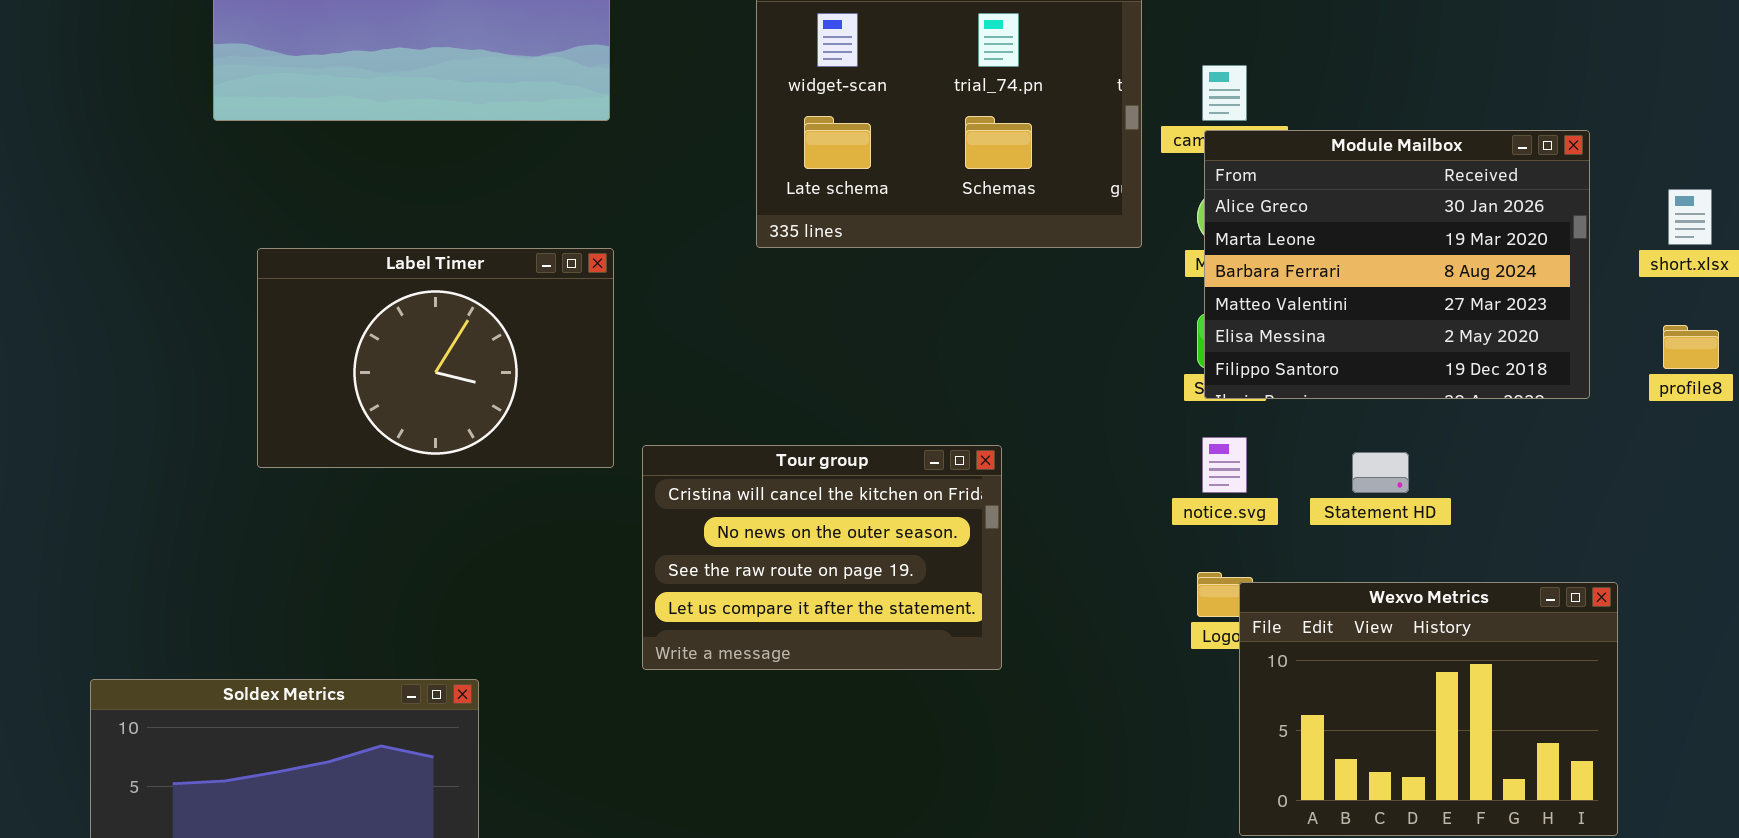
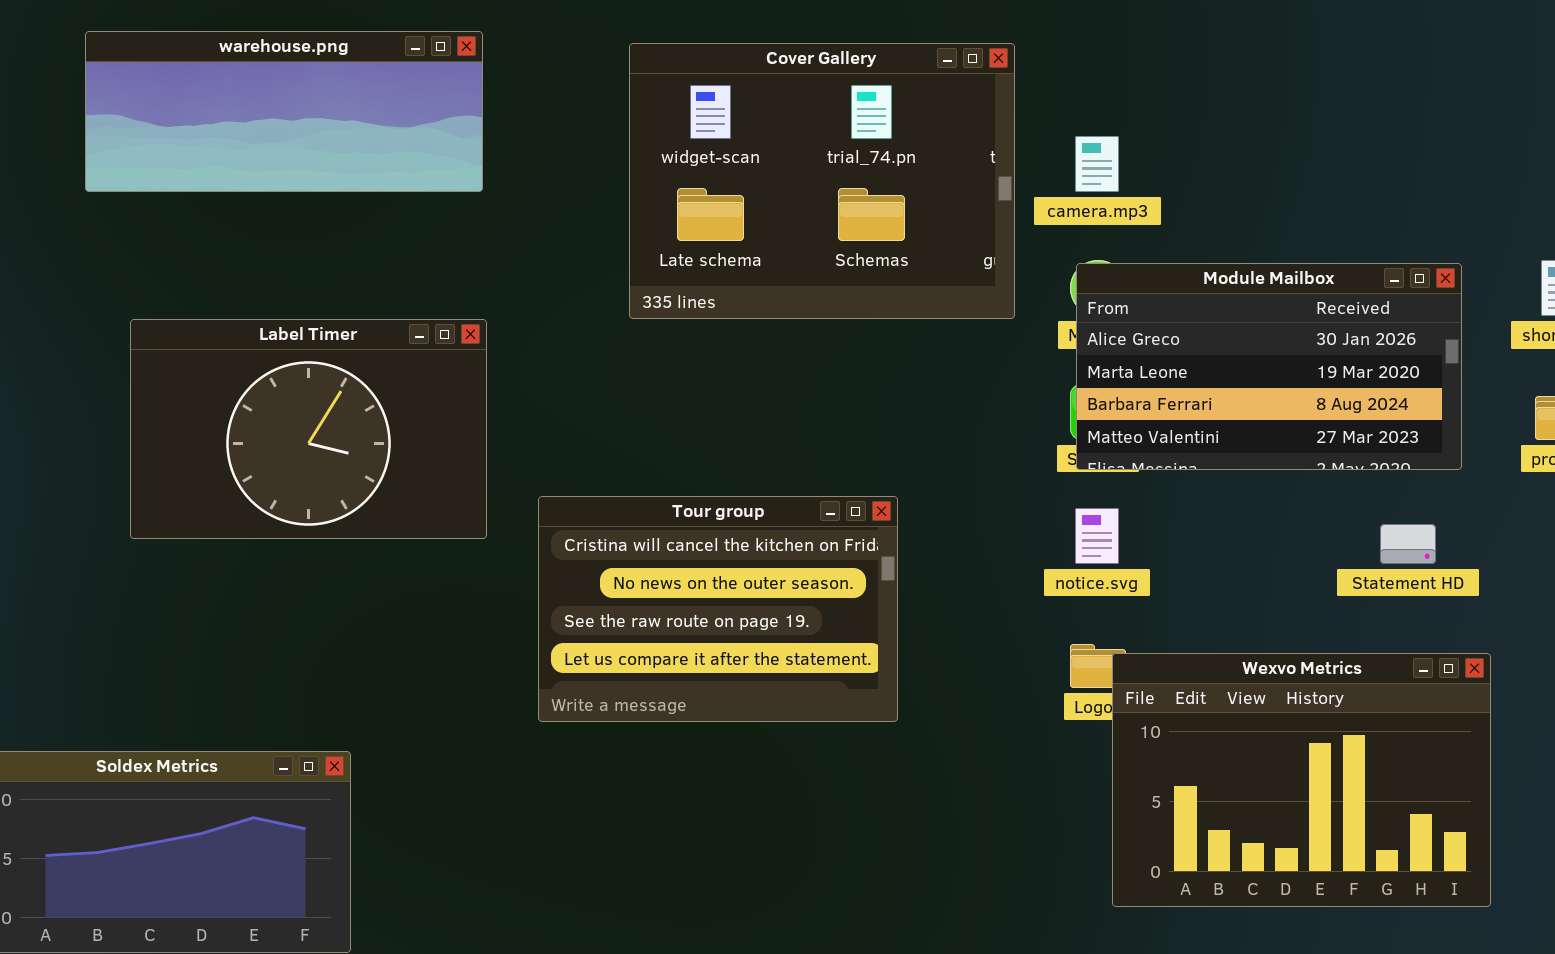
Module Mailbox: [1204,130,1590,399] -> [1076,263,1462,470], resized
Tour group: [642,445,1002,670] -> [538,496,898,722], moved
Statement HD: [1352,452,1409,493] -> [1380,524,1436,564], moved

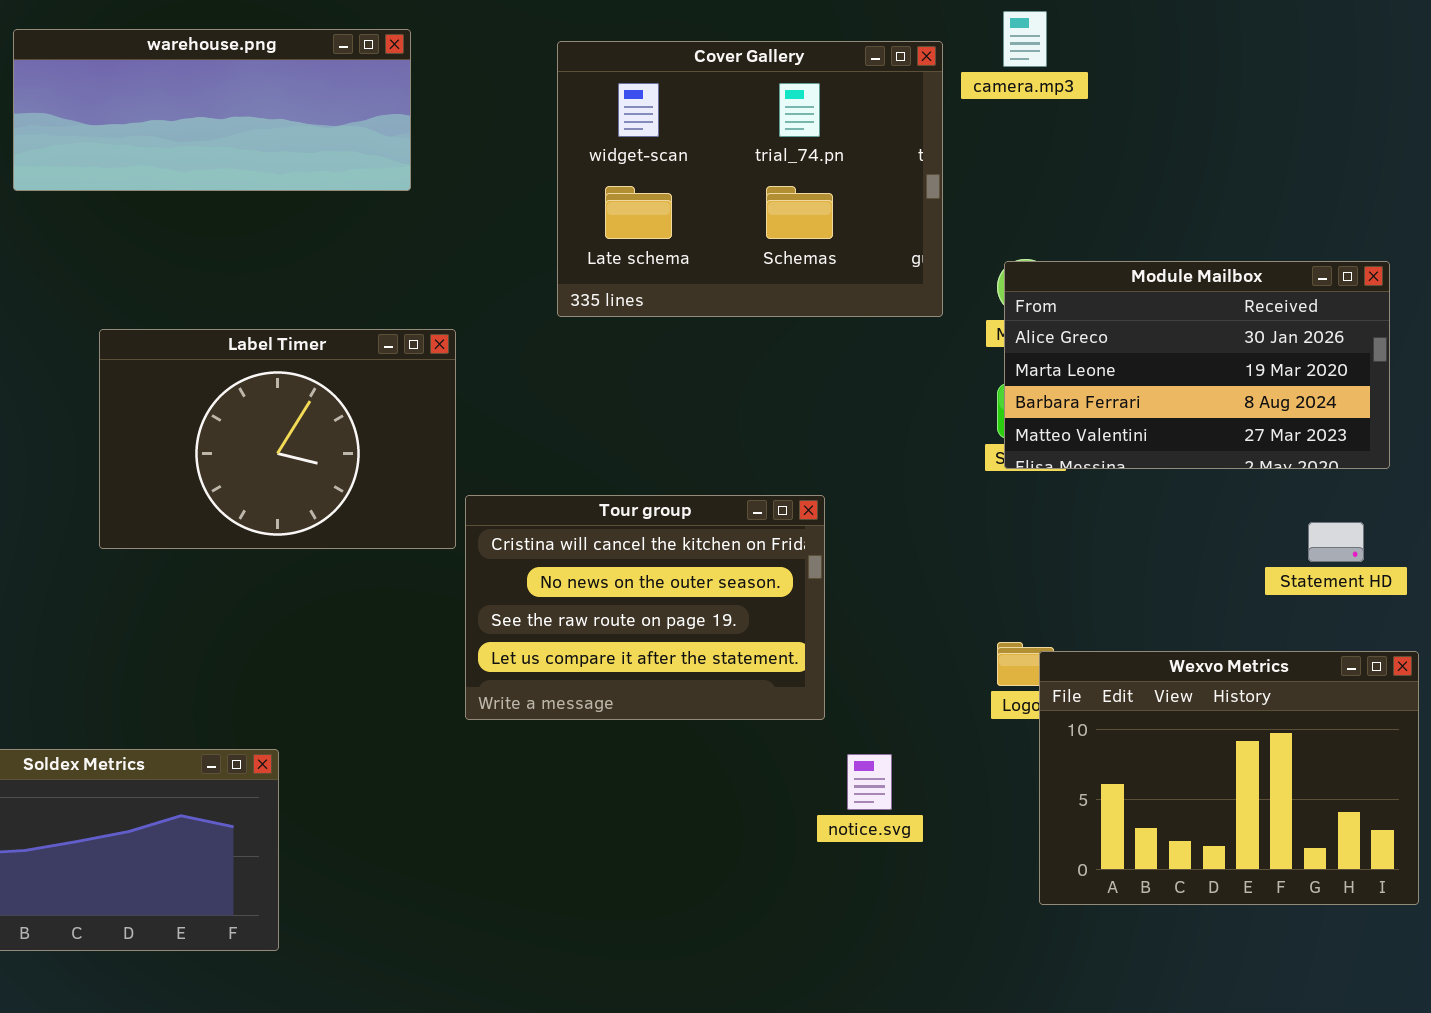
camera.mp3: [1075,136,1119,192] -> [1003,11,1047,67], moved
Label Timer: [130,319,487,539] -> [99,329,456,549], moved
notice.svg: [1075,508,1119,564] -> [847,754,892,810], moved

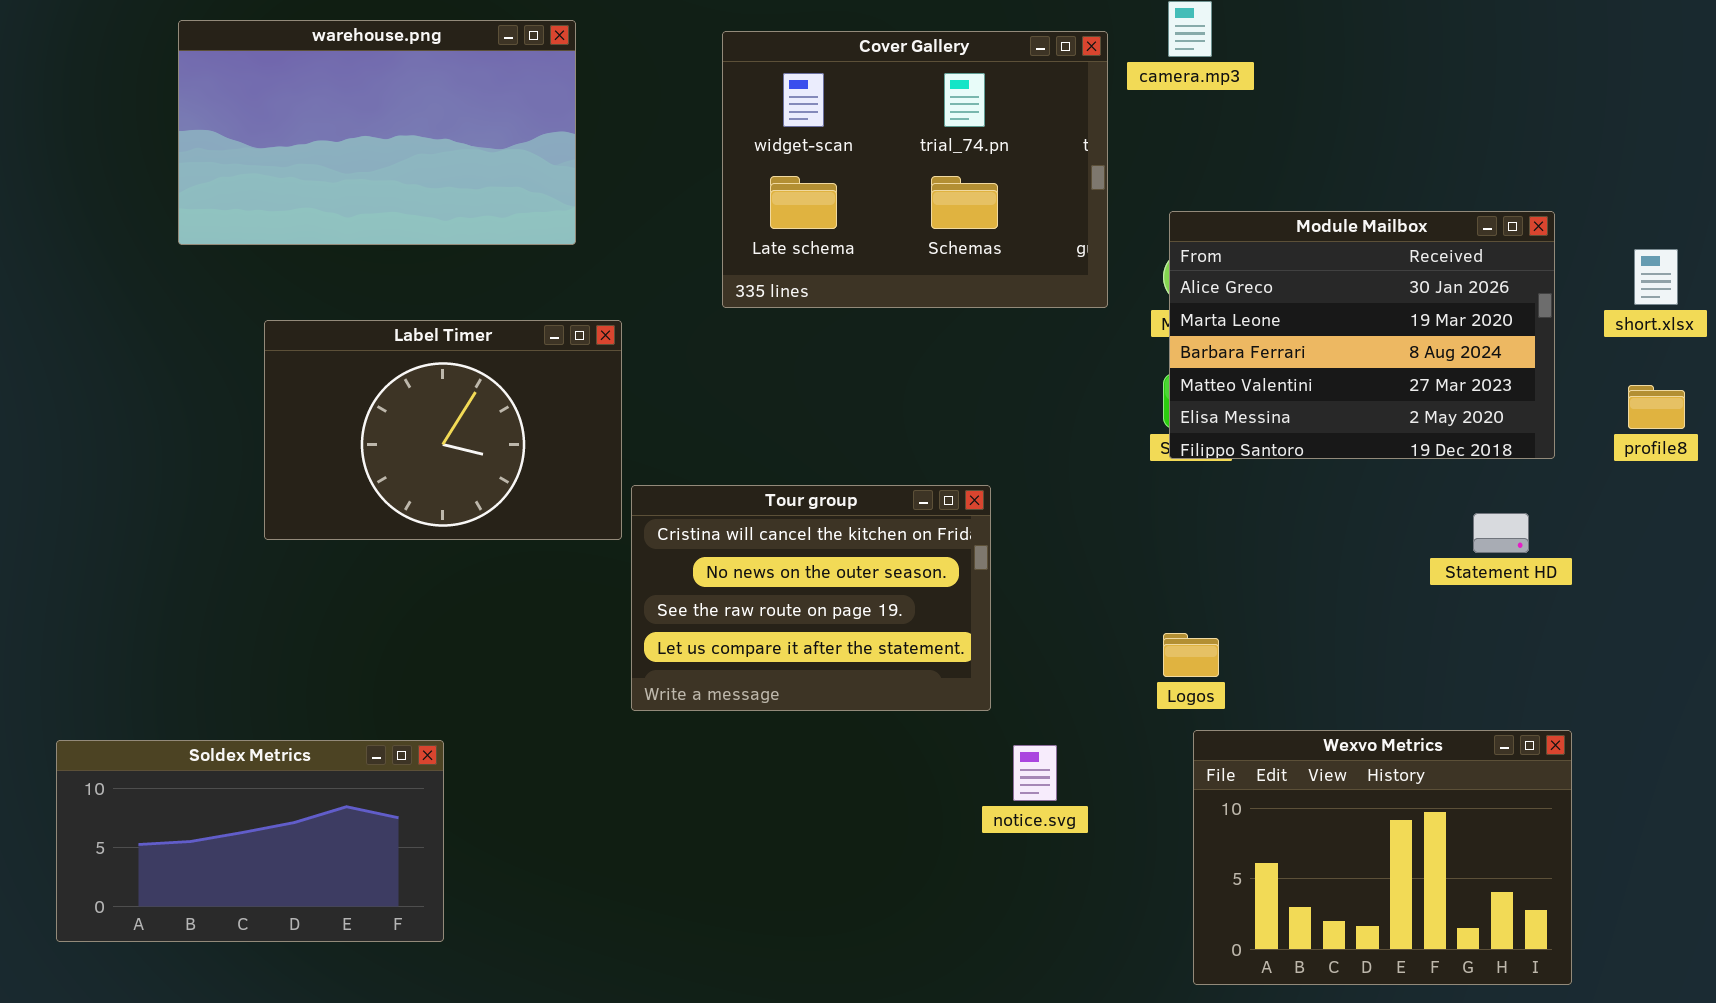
warehouse.png: [13,29,411,191] -> [178,20,576,245], resized
Module Mailbox: [1004,261,1390,469] -> [1169,211,1555,459], resized
Wexvo Metrics: [1039,651,1419,905] -> [1193,730,1572,985], moved

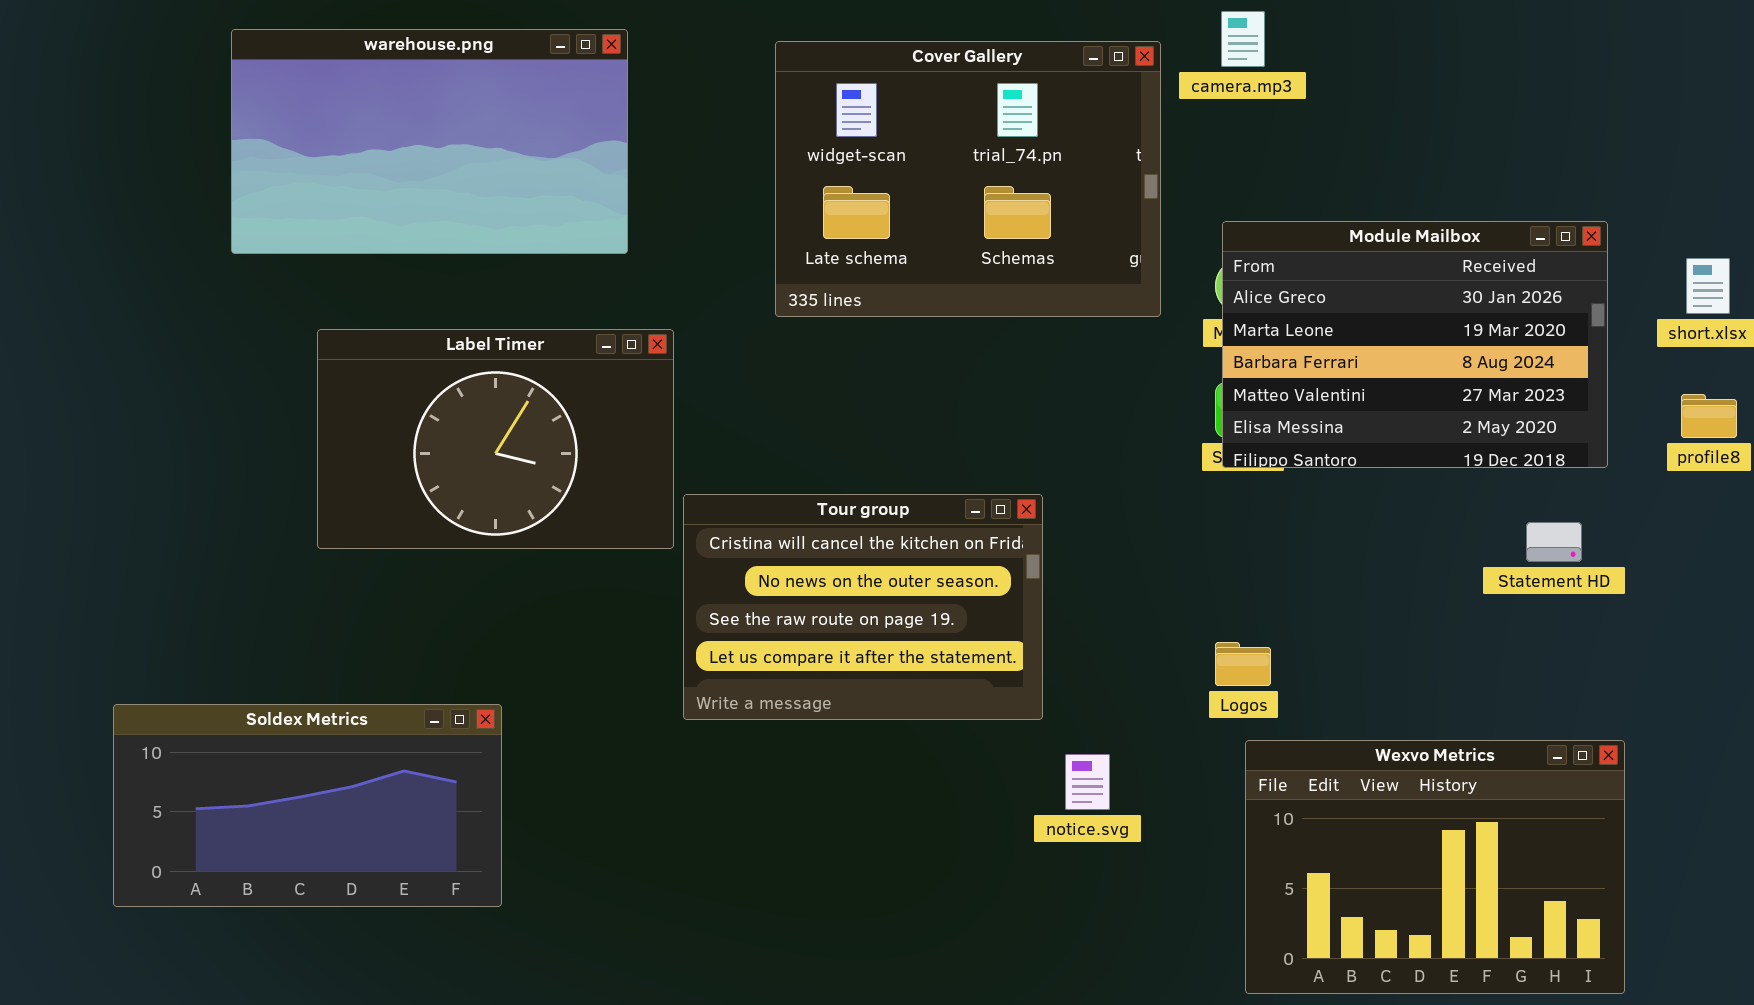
Soldex Metrics: [56,740,444,942] -> [113,704,502,907], moved

